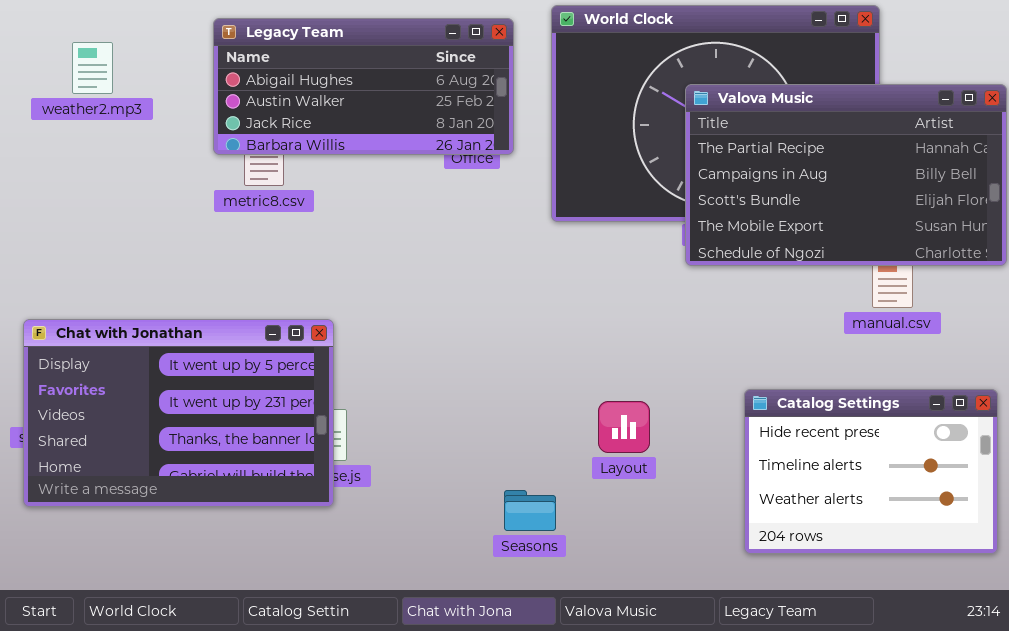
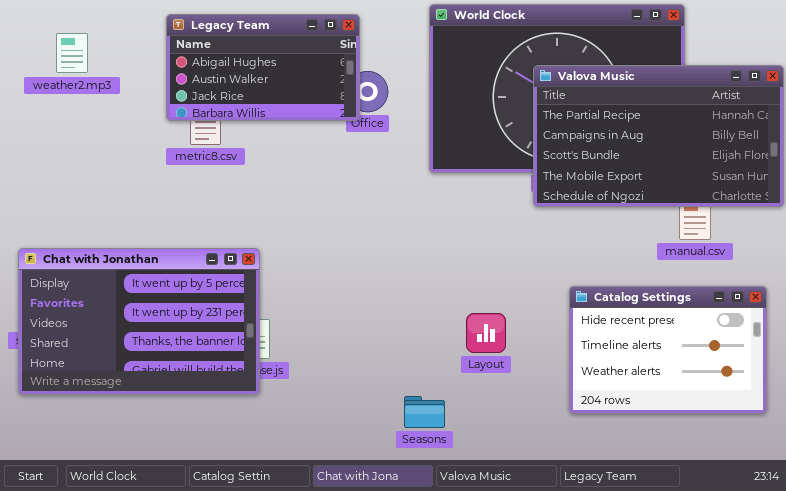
Legacy Team: [213,18,514,155] -> [166,14,360,121], resized
Catalog Settings: [744,389,998,554] -> [569,286,767,414], moved
Seasons: [504,490,556,531] -> [404,396,445,428], moved

